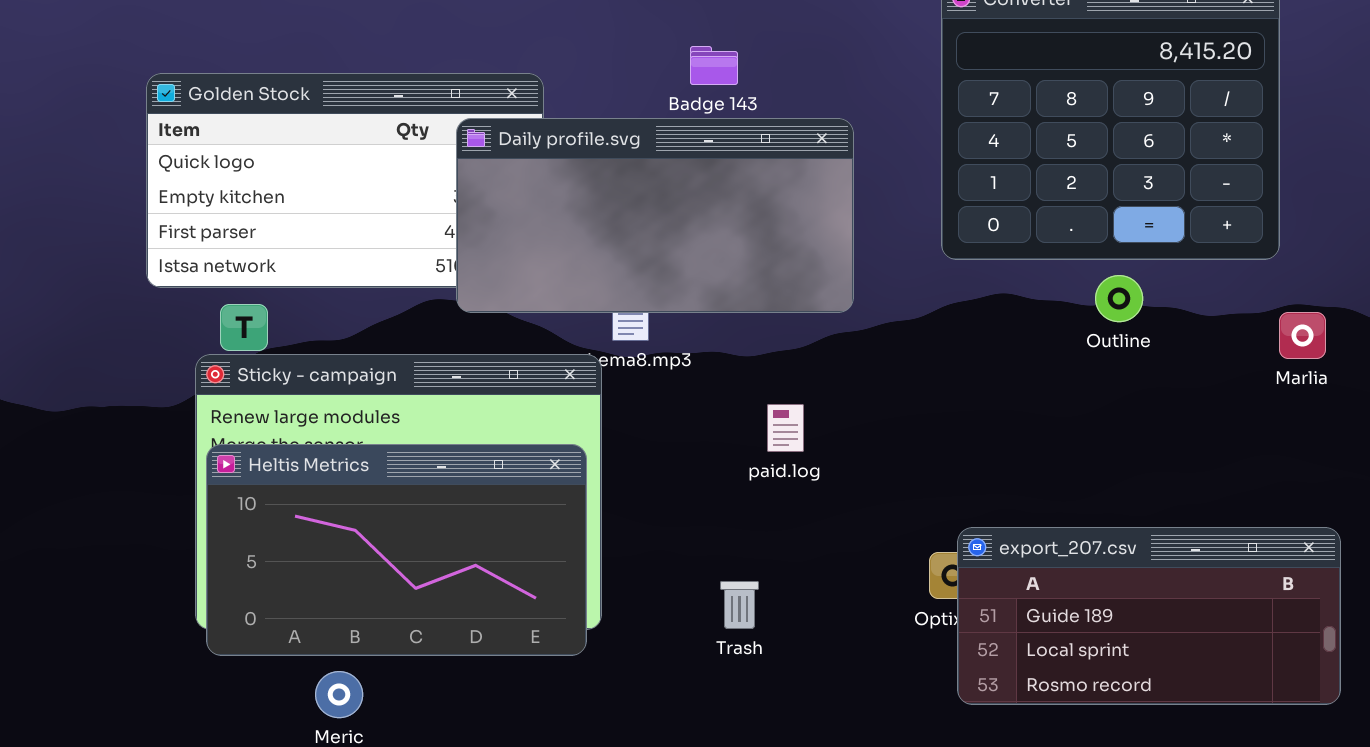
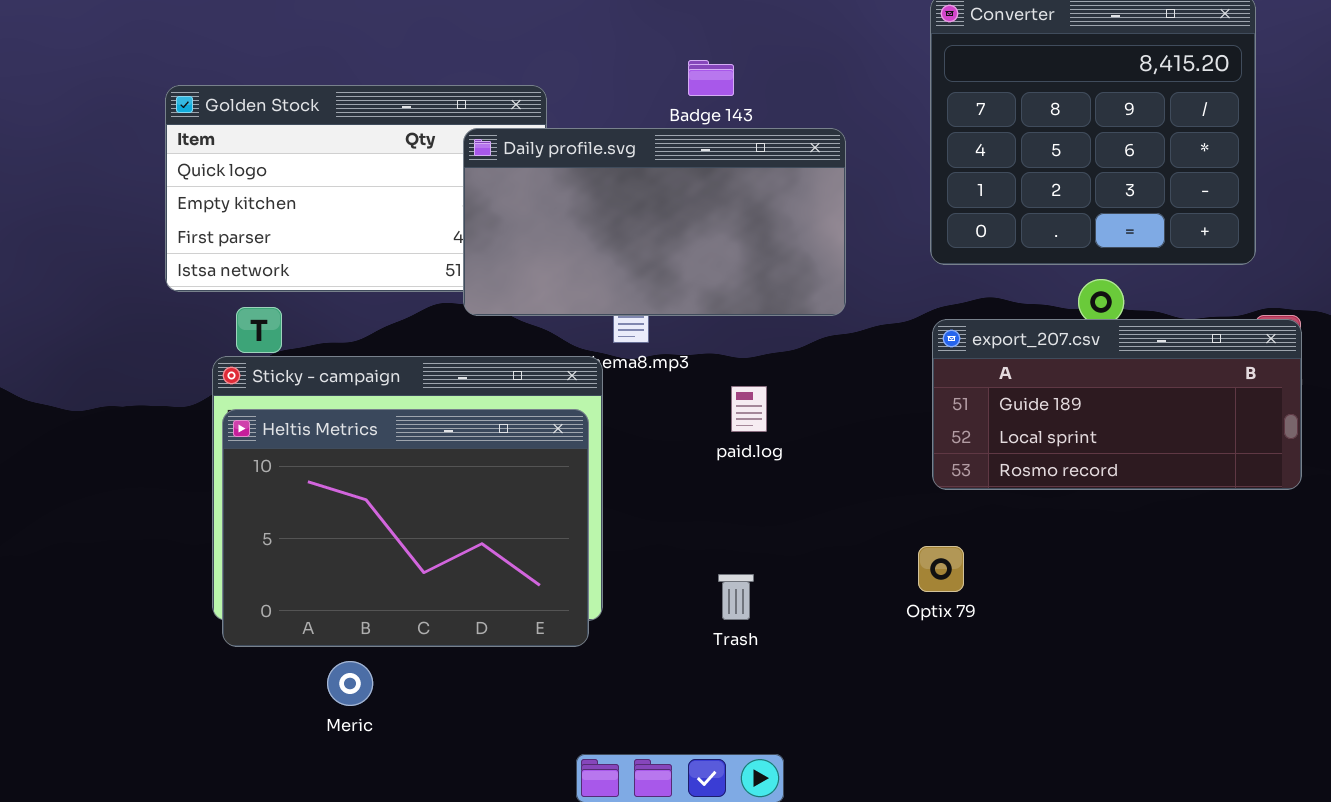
paid.log: [767,404,804,452] -> [731,386,767,432], moved
Heltis Metrics: [206,444,587,656] -> [222,409,589,647], resized
export_207.csv: [957,527,1341,705] -> [932,319,1302,490], moved

